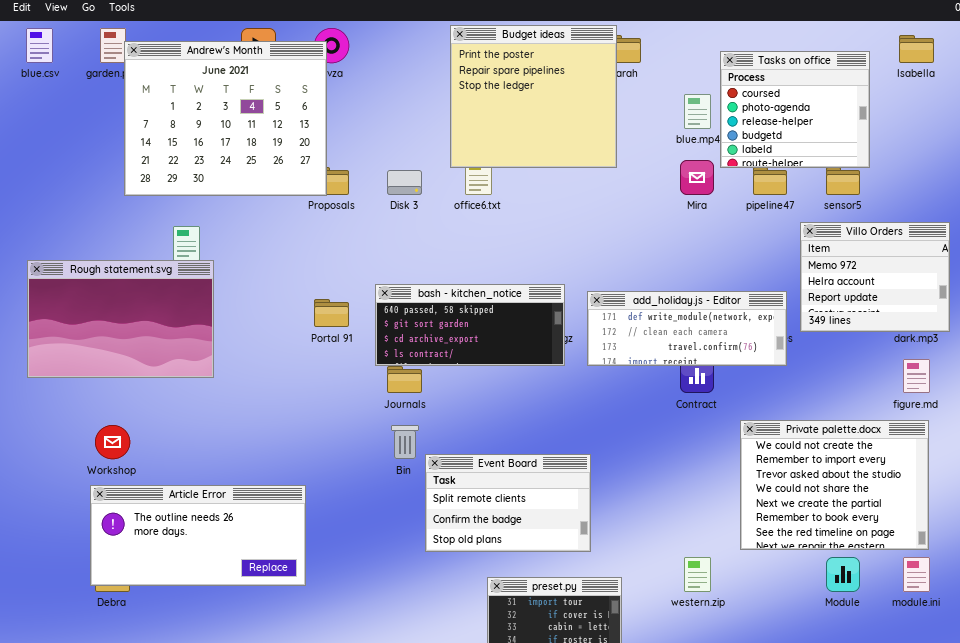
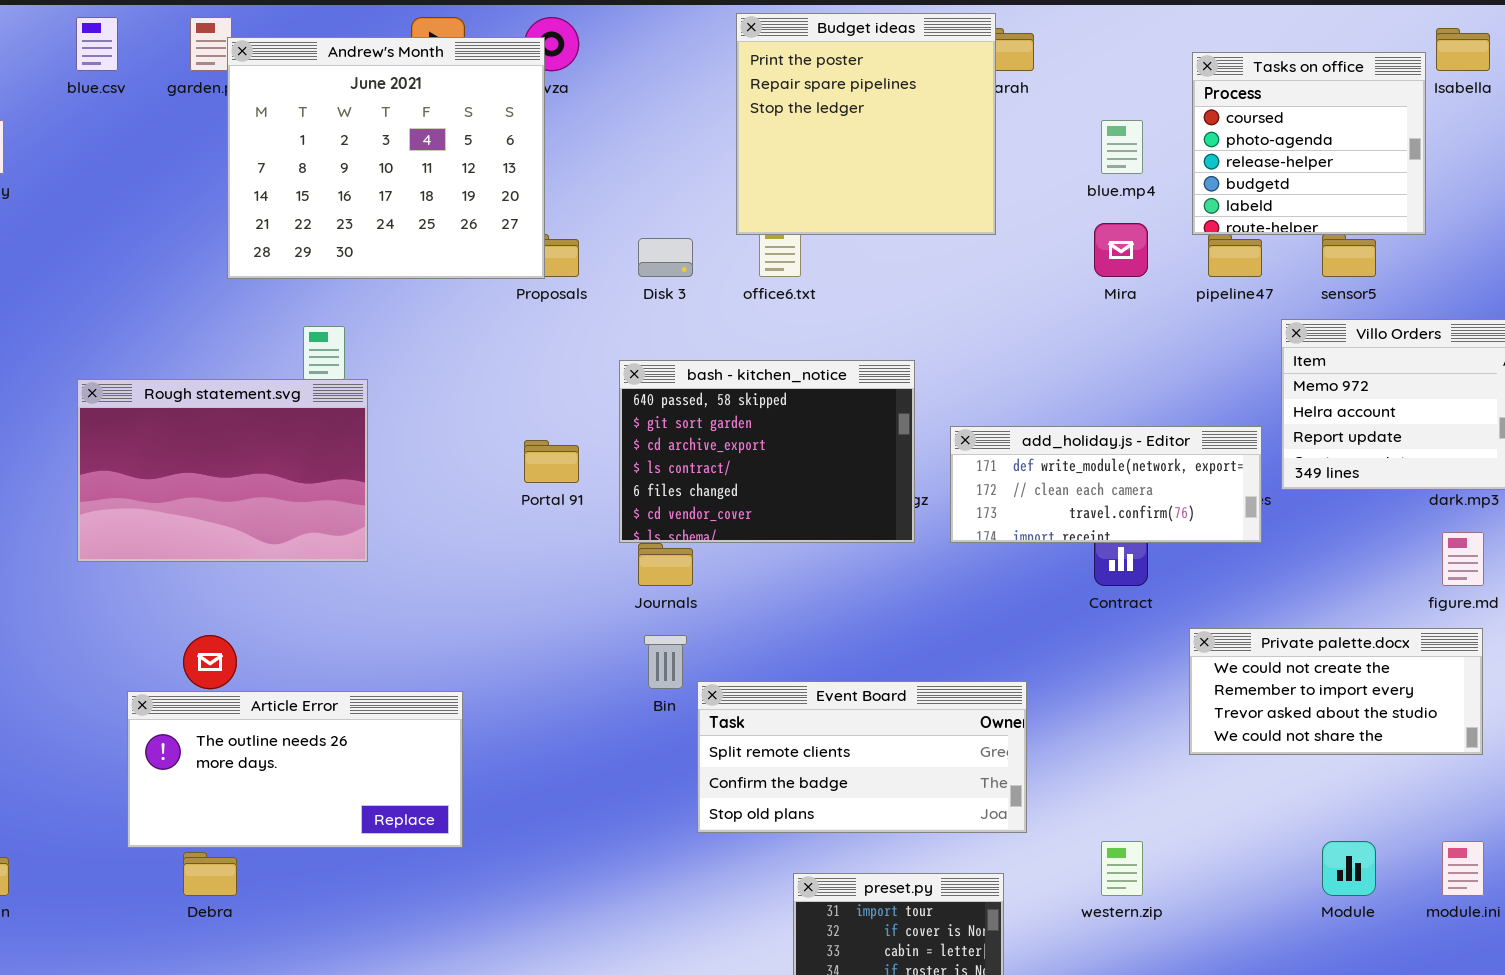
Tasks on office: [720,51,870,168] -> [1192,52,1426,235], moved
bash - kitchen_notice: [375,284,565,366] -> [619,360,915,543], resized
Private palette.docx: [740,420,929,550] -> [1189,628,1483,755], resized
Event Board: [425,454,591,552] -> [697,681,1027,833], resized
Article Error: [90,485,306,586] -> [127,691,463,848], moved

